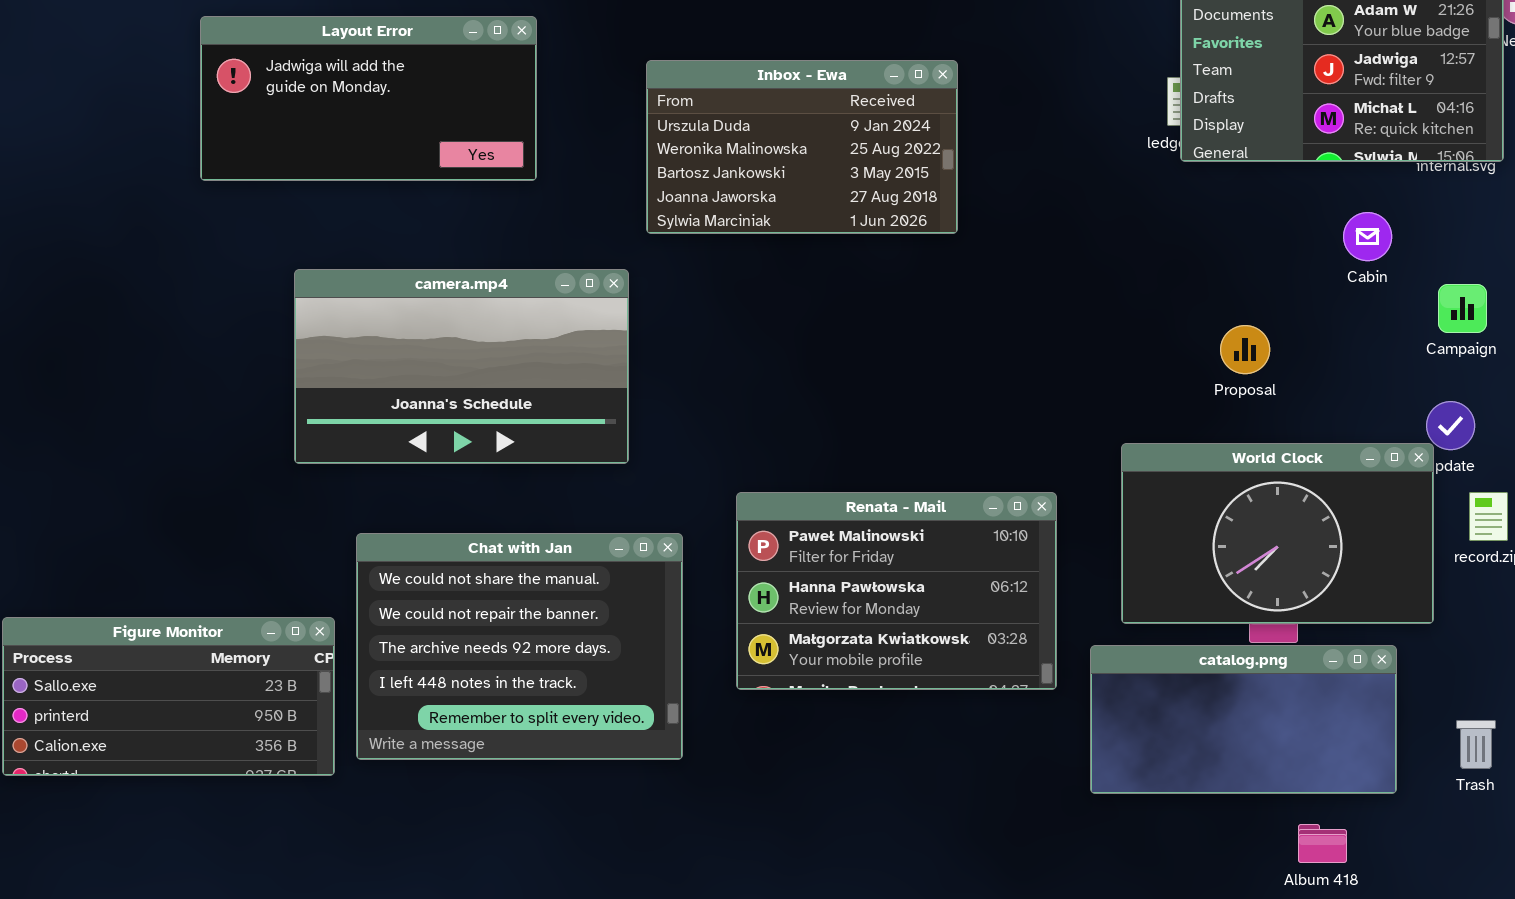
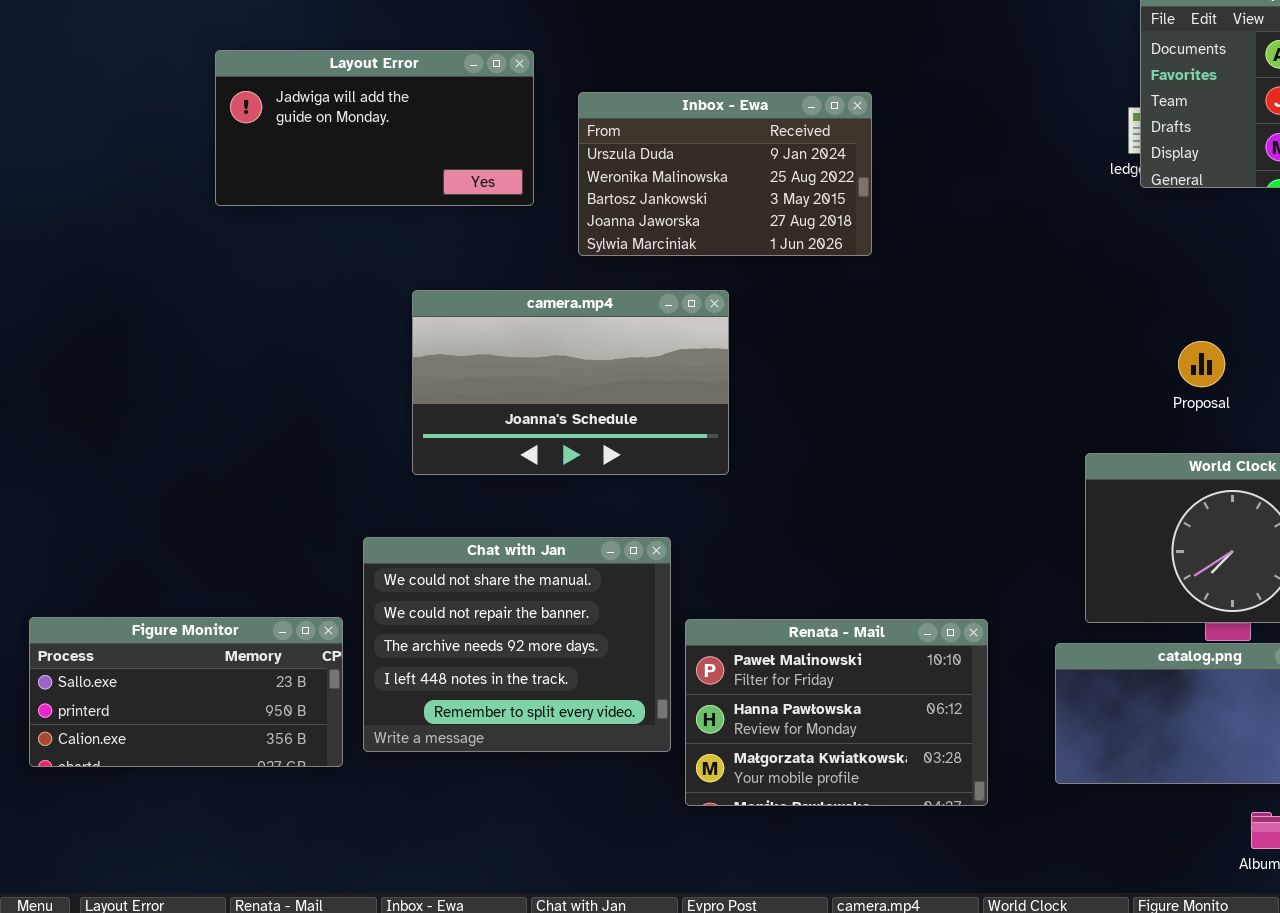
Inbox - Ewa: [646,60,958,234] -> [578,92,872,256], moved
camera.mp4: [294,269,629,464] -> [412,290,729,475], moved
Renata - Mail: [736,492,1057,690] -> [685,619,988,806], moved

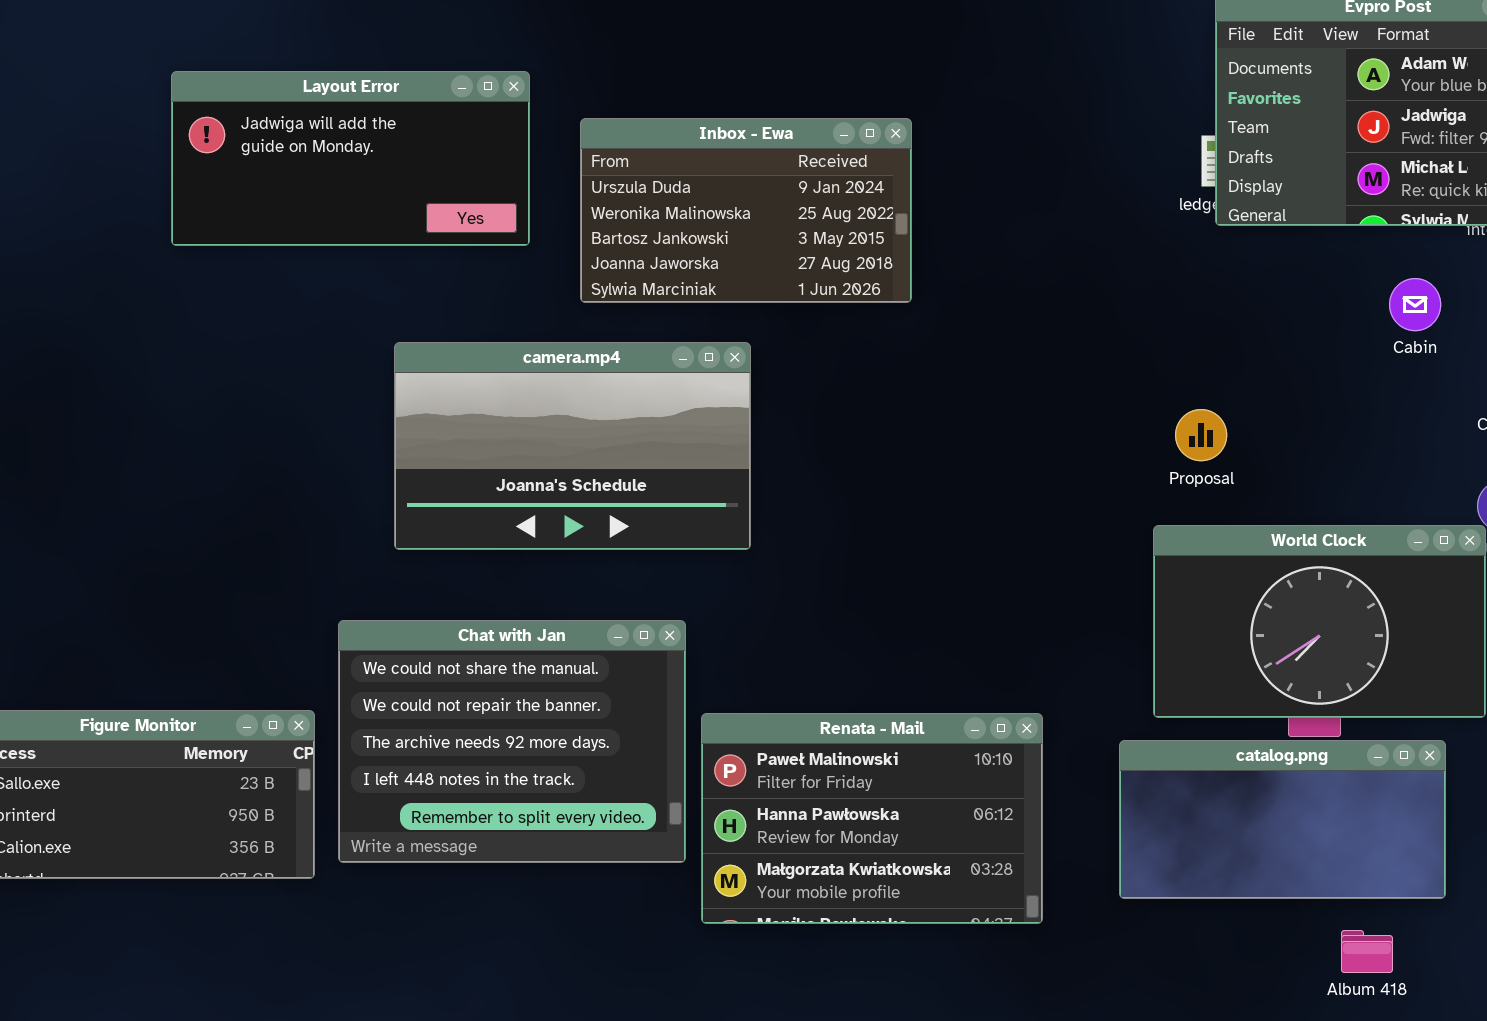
Proposal: [1178,341,1225,387] -> [1175,409,1227,461], moved

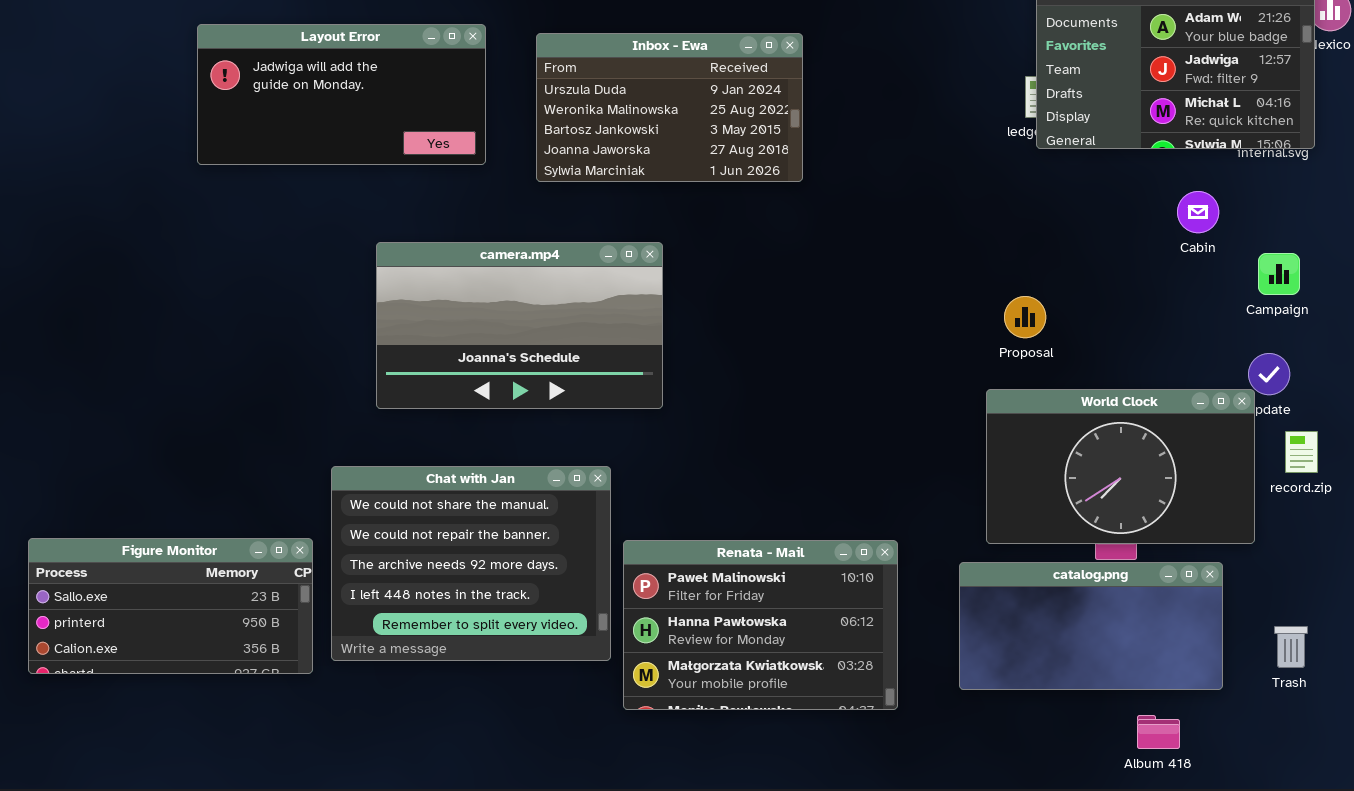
Inbox - Ewa: [580,118,912,303] -> [536,33,803,182], moved

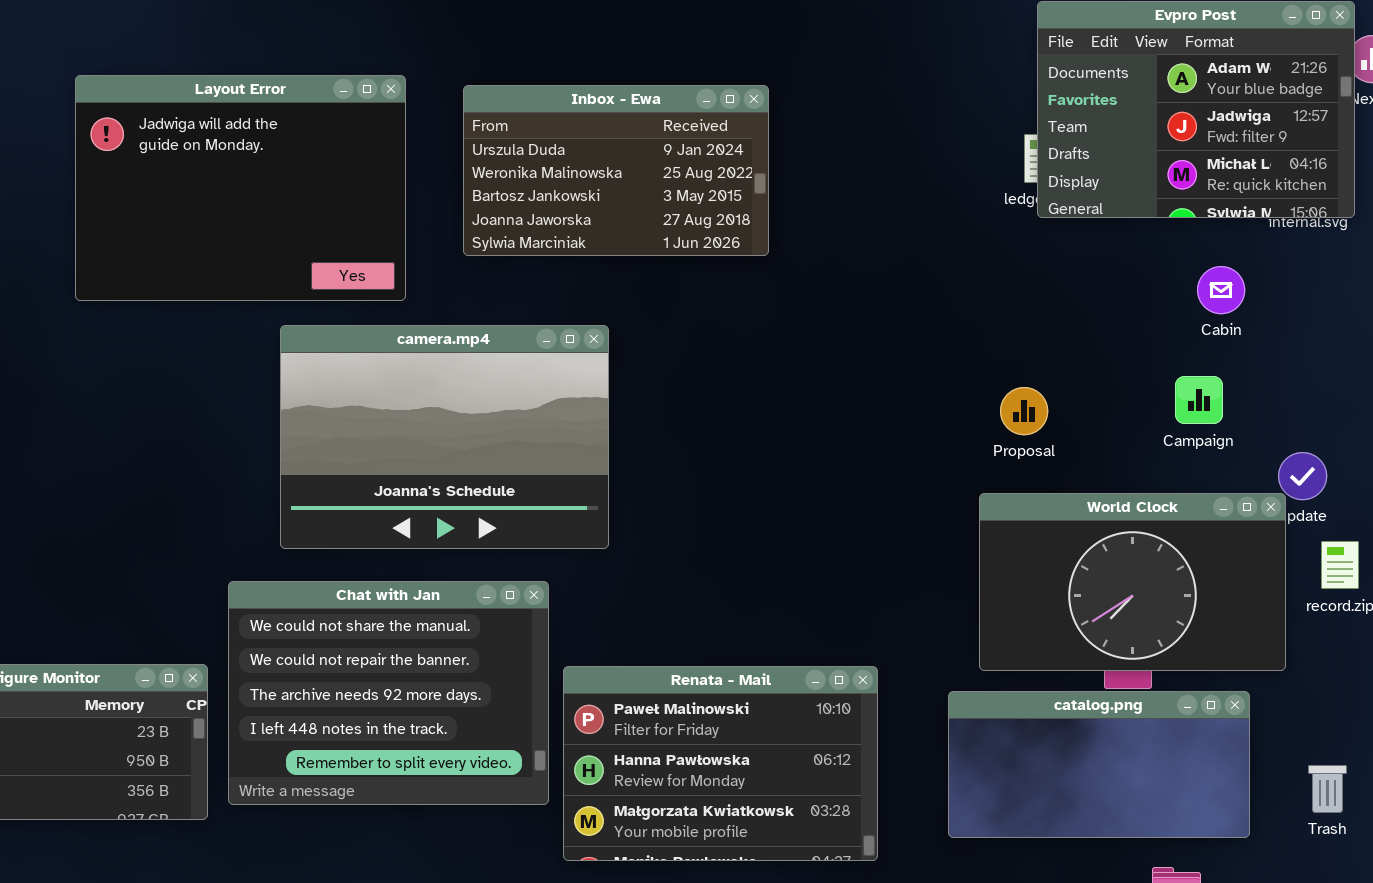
Layout Error: [197,24,486,165] -> [75,75,406,301], resized
camera.mp4: [376,242,663,409] -> [280,325,609,549], resized
Campaign: [1258,253,1300,295] -> [1175,376,1223,424], moved

